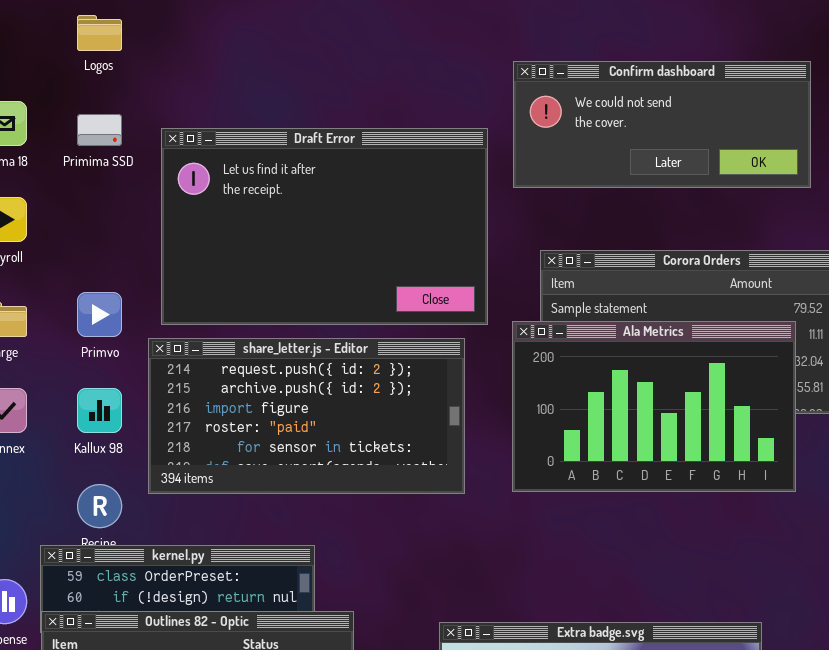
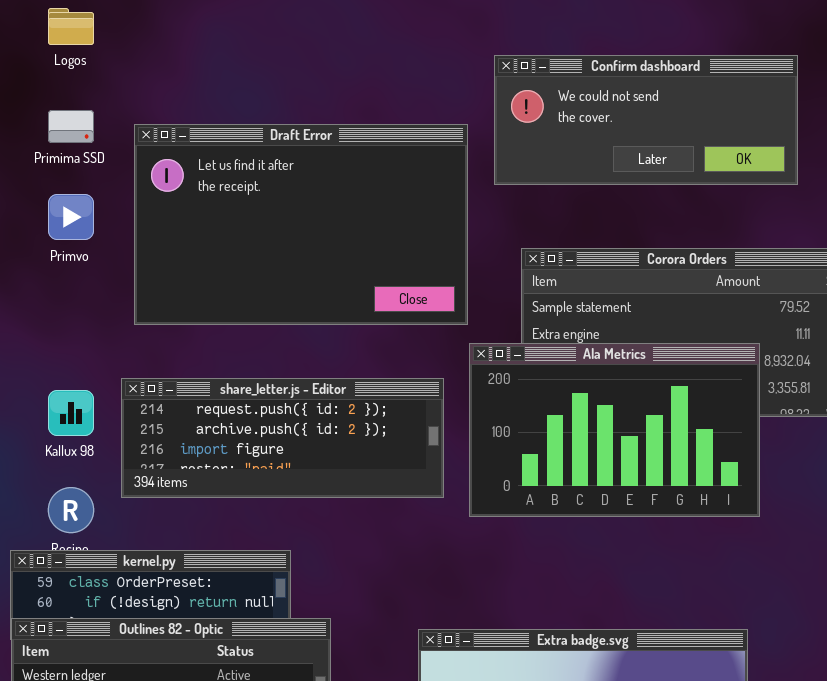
Primvo: [77,292,122,337] -> [48,194,94,240], moved
Ala Metrics: [512,321,796,492] -> [469,343,760,517], moved
share_letter.js - Editor: [148,338,465,494] -> [121,378,444,498], resized

